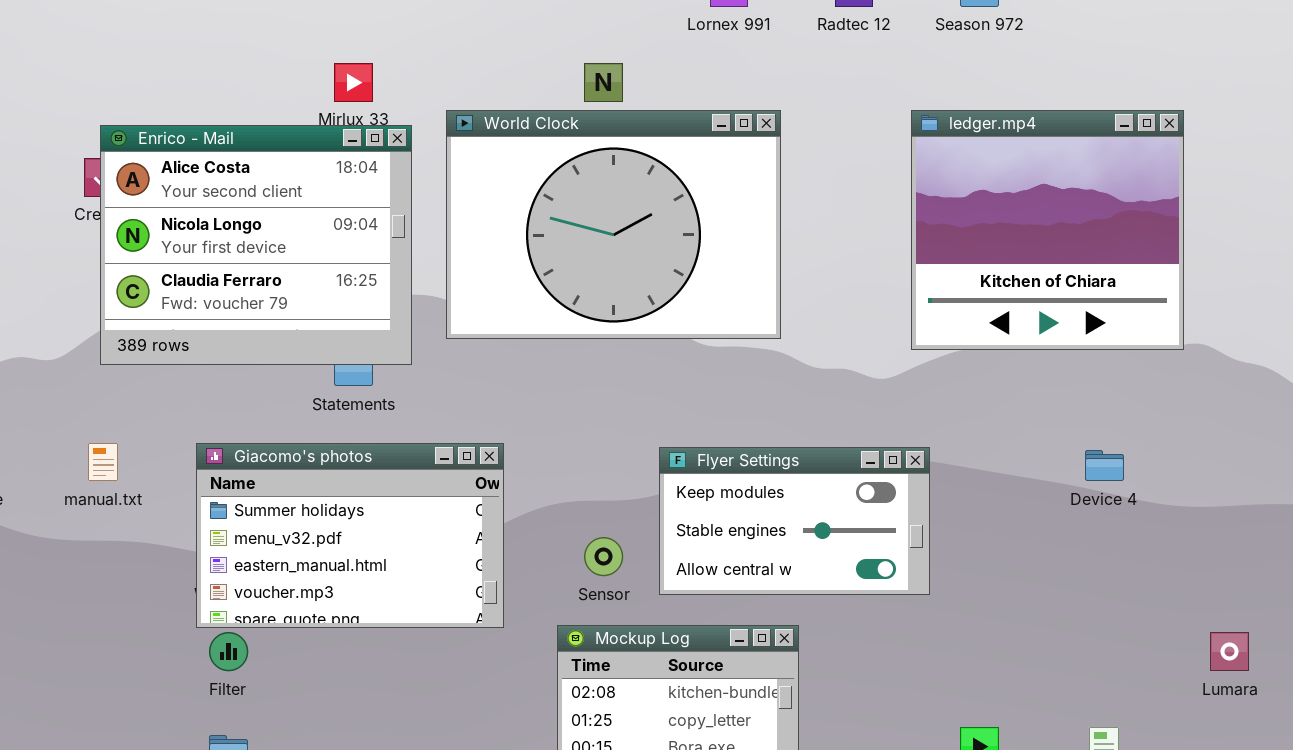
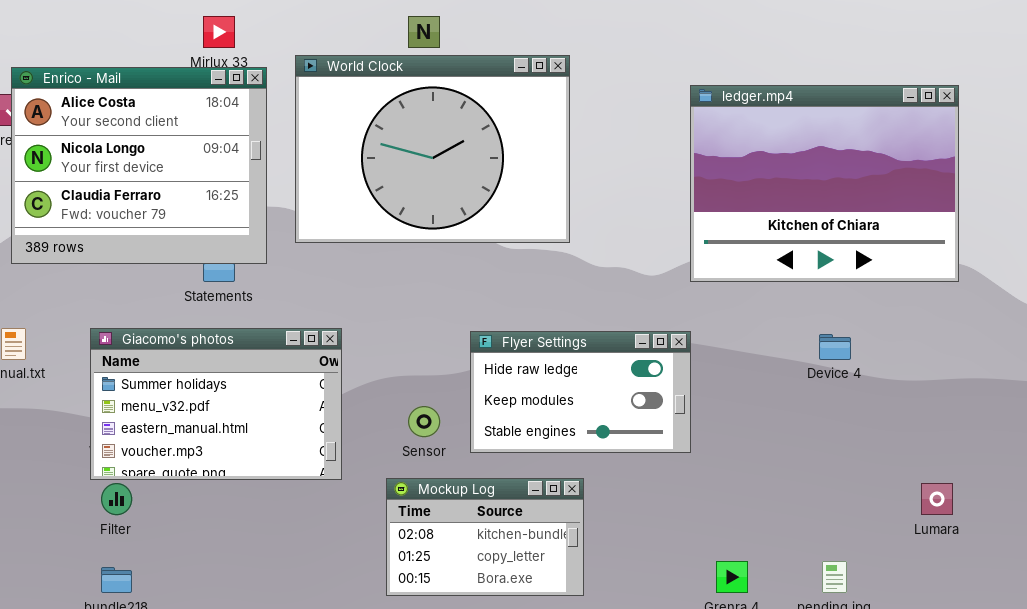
ledger.mp4: [911,110,1184,350] -> [690,85,959,282], moved, resized
Flyer Settings: [659,447,930,595] -> [470,331,691,453], scrolled up 1 row

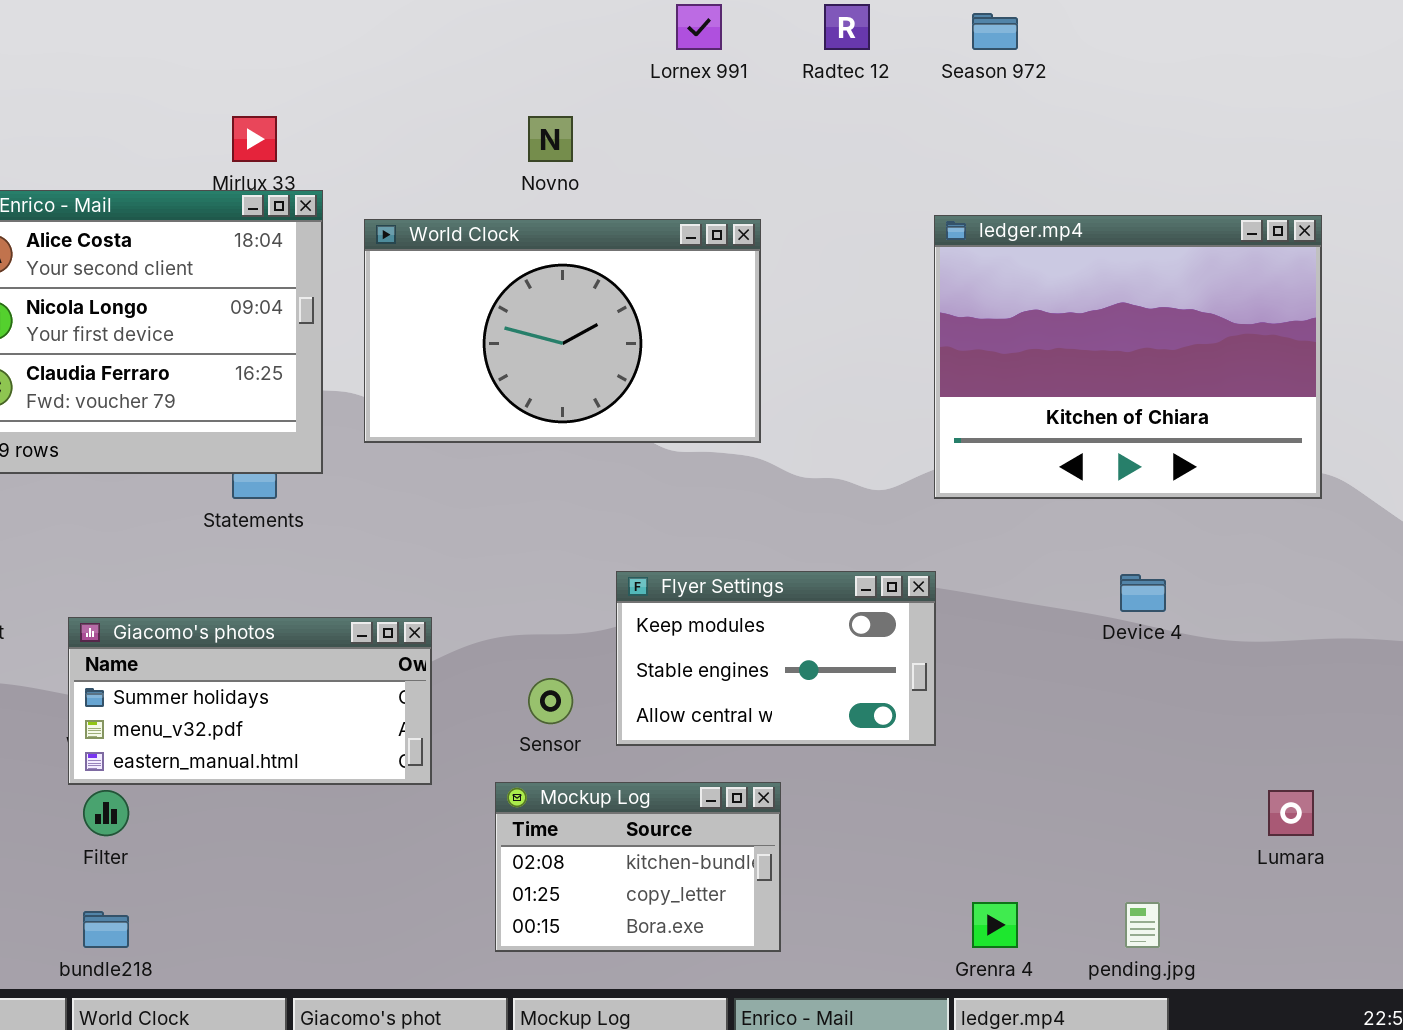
World Clock: [295,55,570,243] -> [364,219,761,443], resized
Giacomo's photos: [90,328,342,480] -> [68,617,432,785], resized
Flyer Settings: [470,331,691,453] -> [616,571,936,746], scrolled down 1 row

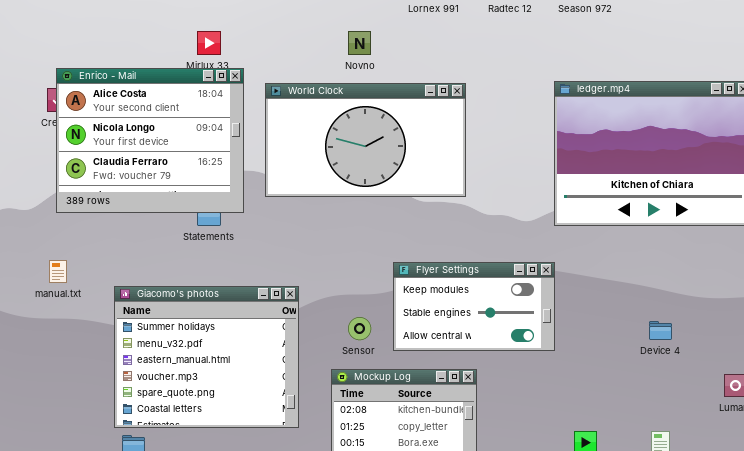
Device 4: [1120,574,1166,612] -> [649,321,672,340], moved
Giacomo's photos: [68,617,432,785] -> [114,286,299,428], resized

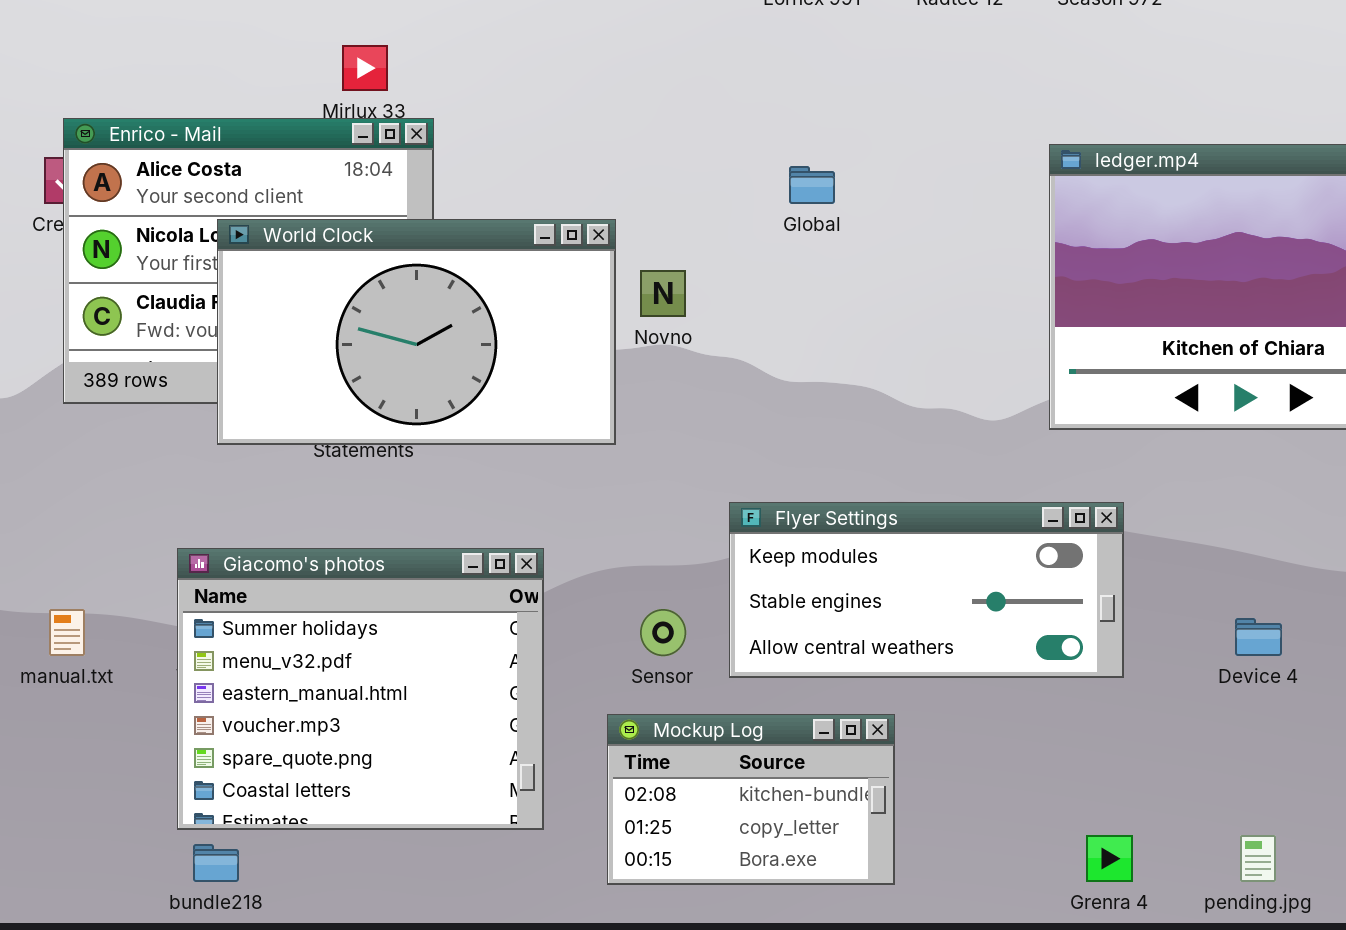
Novno: [348,31,371,55] -> [640,270,686,317], moved
World Clock: [265,83,466,197] -> [217,219,616,445], moved
manual.txt: [49,260,67,283] -> [49,609,85,656], moved
Flyer Settings: [393,262,555,351] -> [729,502,1124,678], resized

